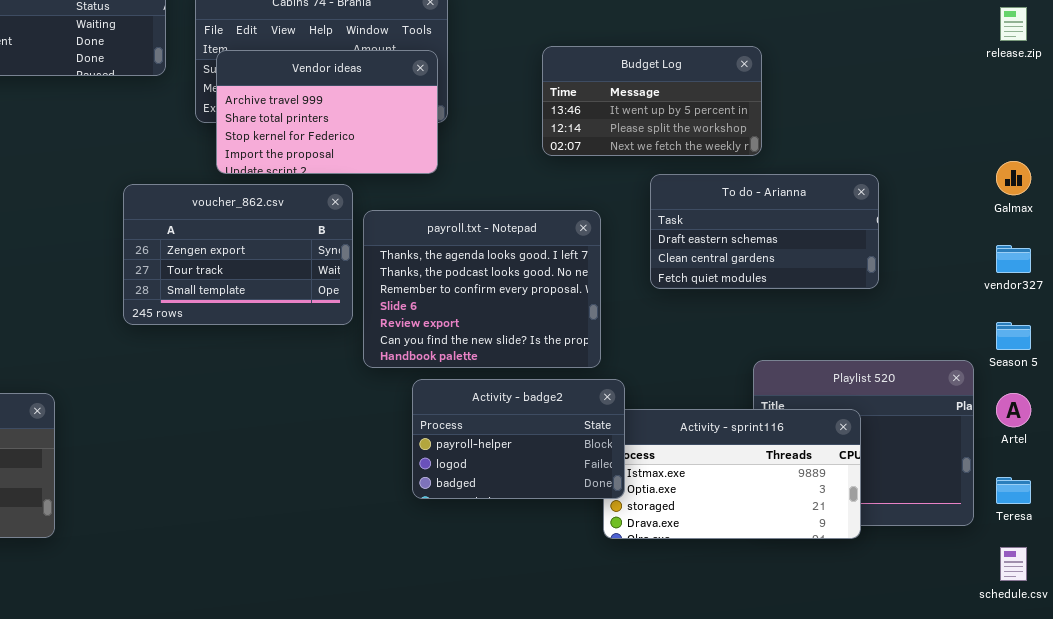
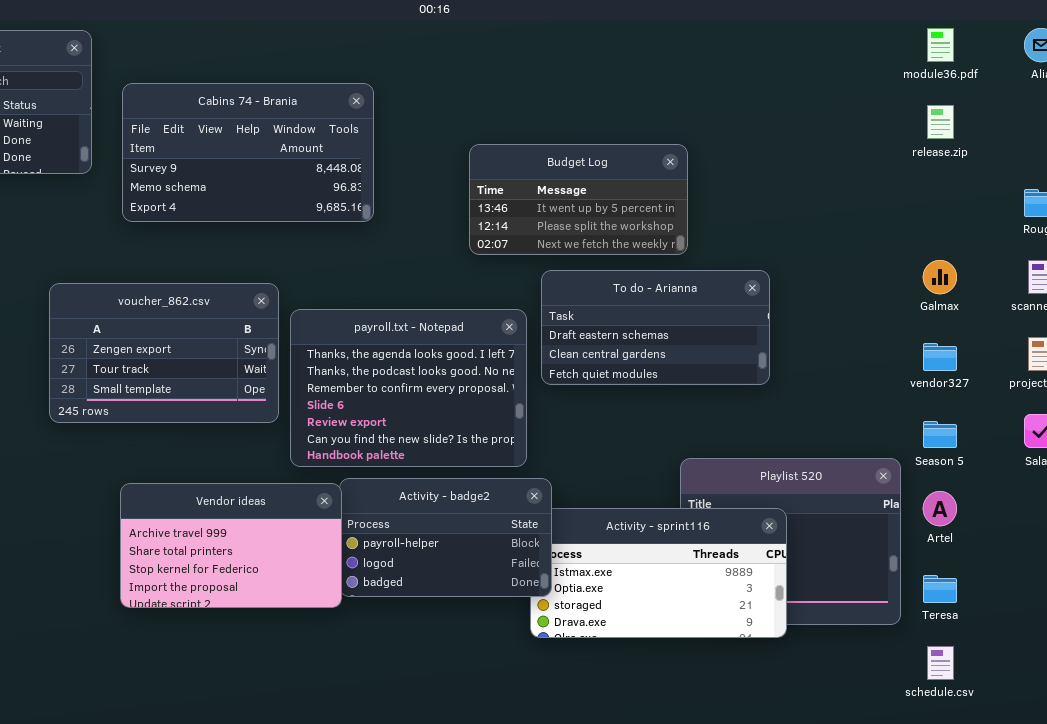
Vendor ideas: [216,50,438,174] -> [120,483,342,608], moved
To do - Arianna: [650,174,879,289] -> [541,270,770,385], moved

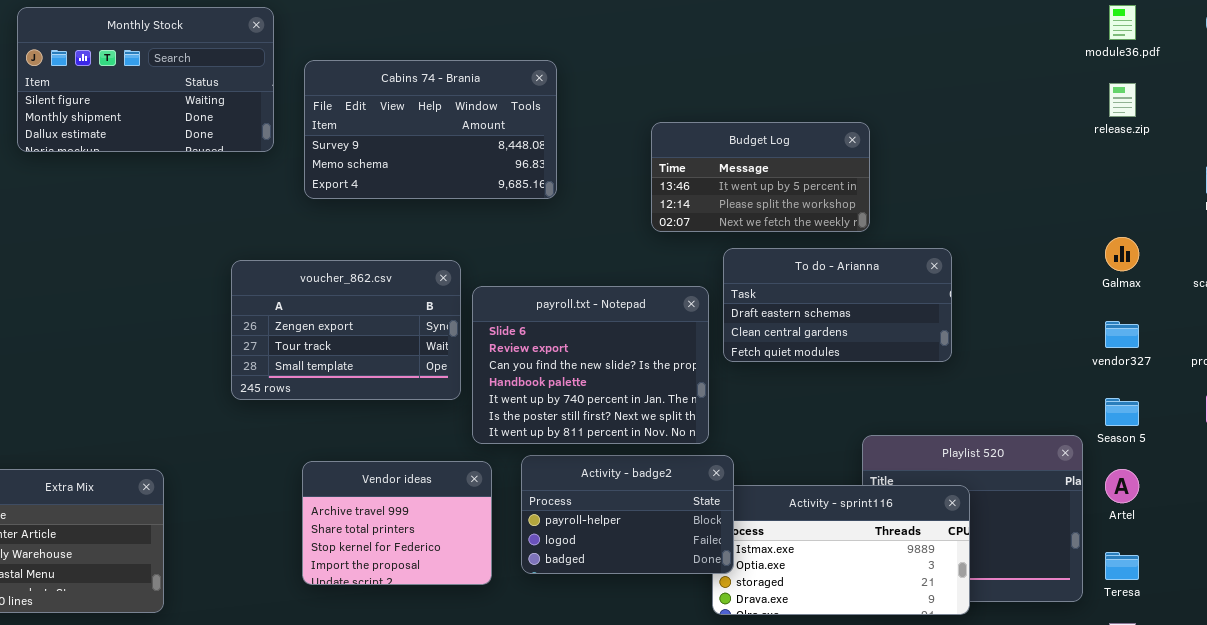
payroll.txt - Notepad: [290,309,527,467] -> [472,286,709,444], scrolled down 3 rows
Vendor ideas: [120,483,342,608] -> [302,461,492,585], resized

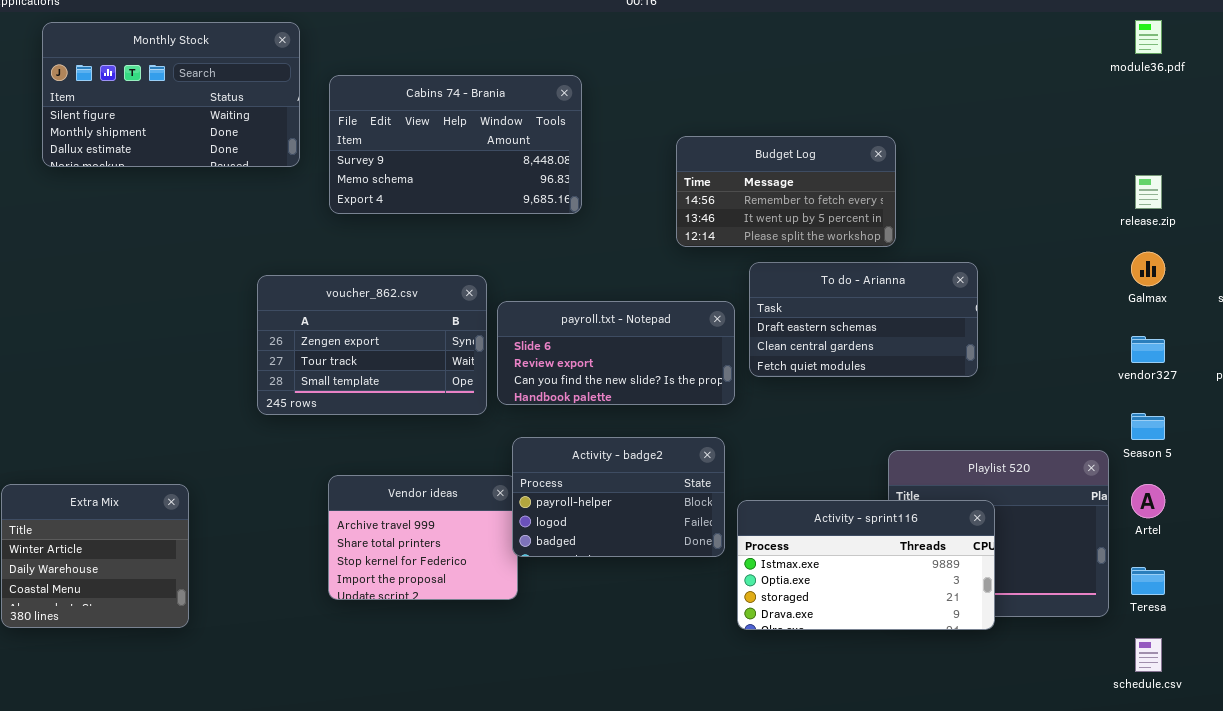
release.zip: [1109,83,1136,117] -> [1135,175,1162,209], moved
Budget Log: [651,122,870,232] -> [676,136,896,247], scrolled up 1 row
payroll.txt - Notepad: [472,286,709,444] -> [497,301,735,405], resized
Activity - badge2: [521,455,734,574] -> [512,437,725,557], moved

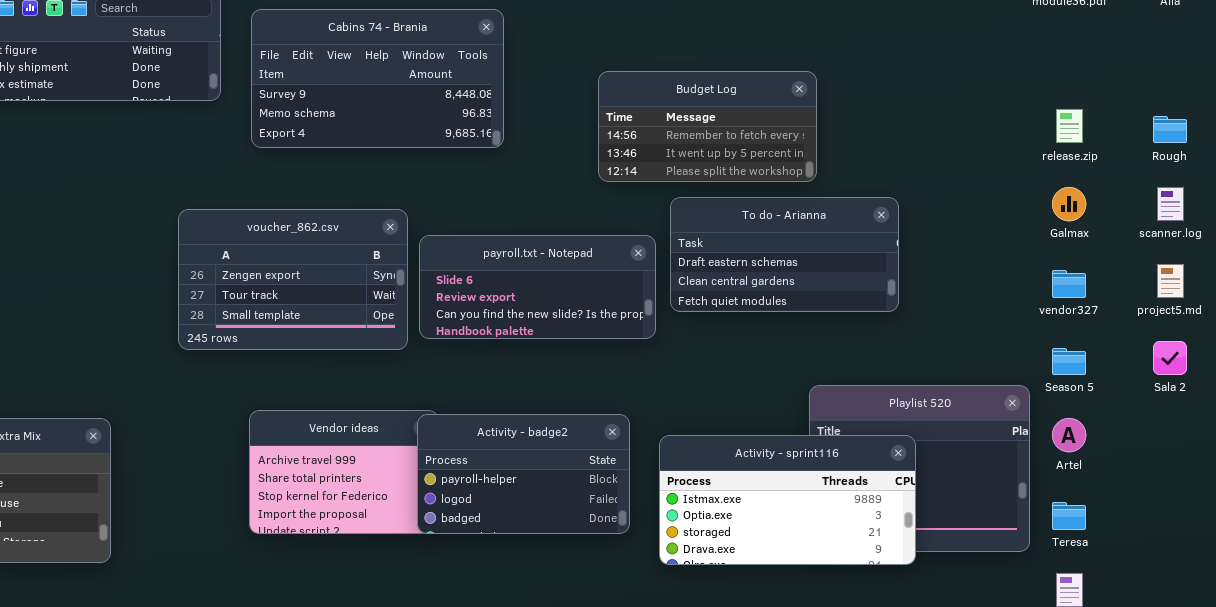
Activity - badge2: [512,437,725,557] -> [417,414,630,534], moved

